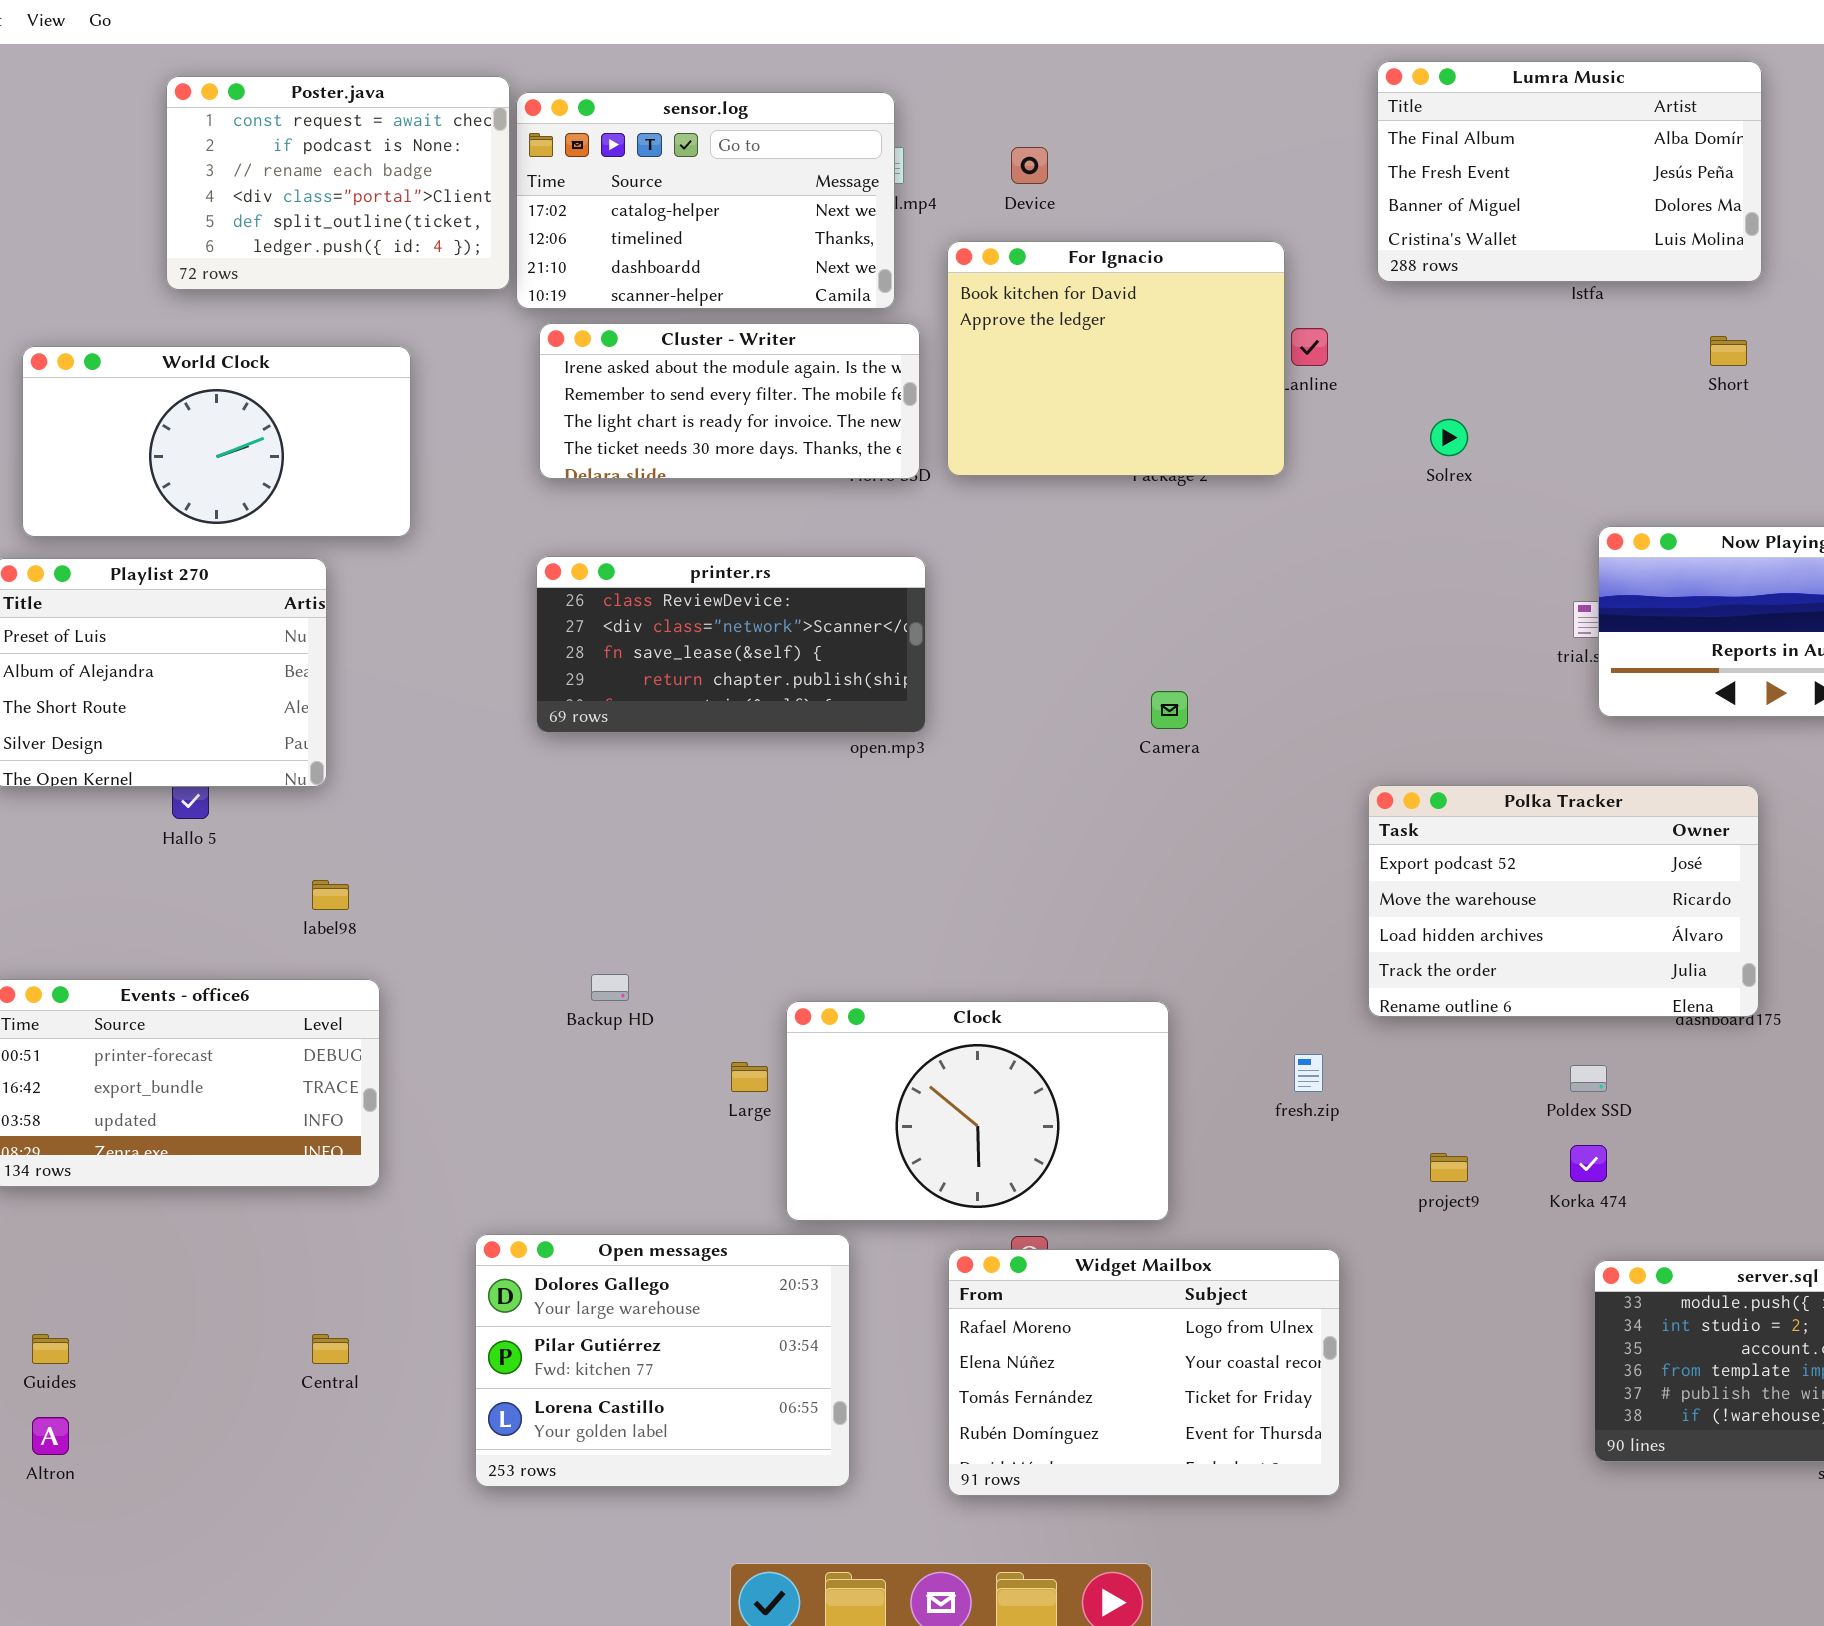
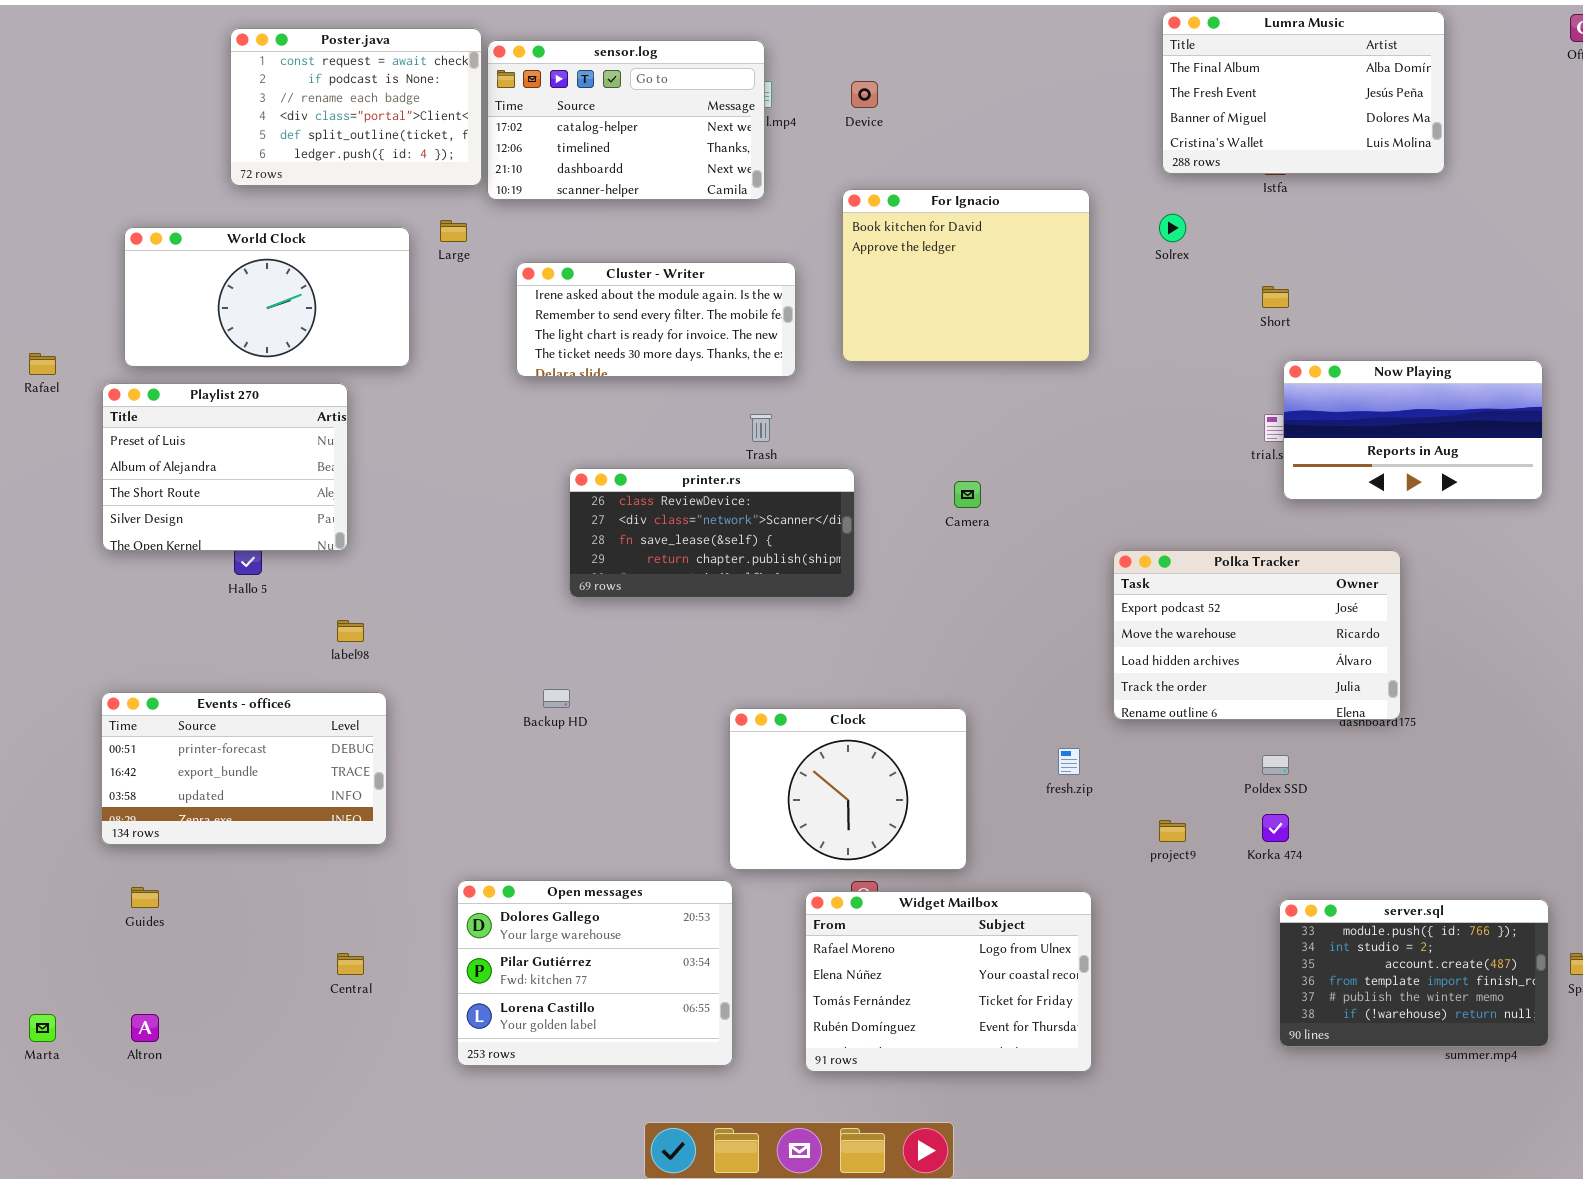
Lumra Music: [1377,61,1762,282] -> [1162,11,1445,174], moved
For Ignacio: [947,241,1285,476] -> [842,189,1090,362], moved
Cluster - Writer: [539,323,920,479] -> [516,262,796,377], moved
Short: [1710,336,1747,366] -> [1262,286,1289,308], moved
Solrex: [1430,419,1468,456] -> [1159,214,1186,242], moved
printer.rs: [536,556,926,733] -> [569,468,855,598], moved
Clock: [786,1001,1169,1221] -> [729,708,967,870], resized
Large: [731,1062,768,1092] -> [440,220,467,242], moved
Guides: [32,1334,69,1364] -> [131,887,159,908], moved

